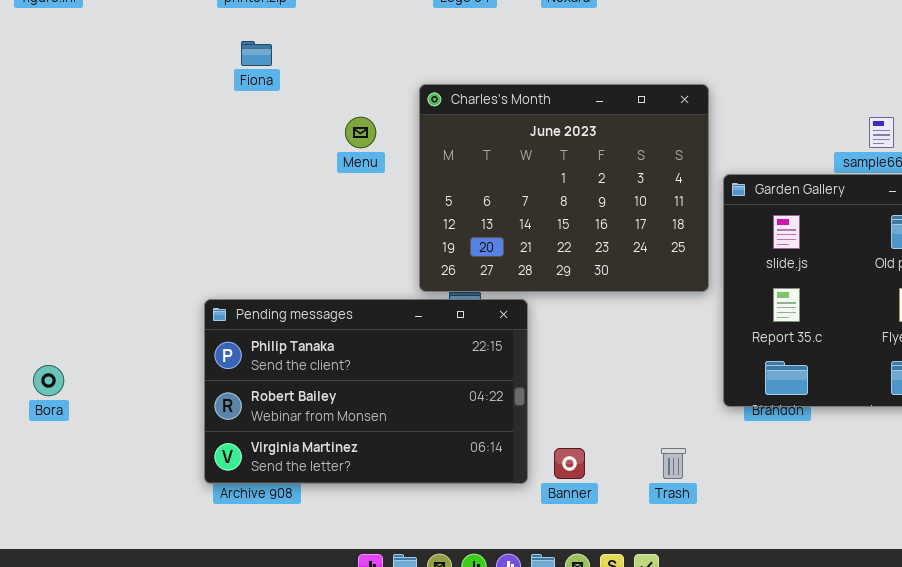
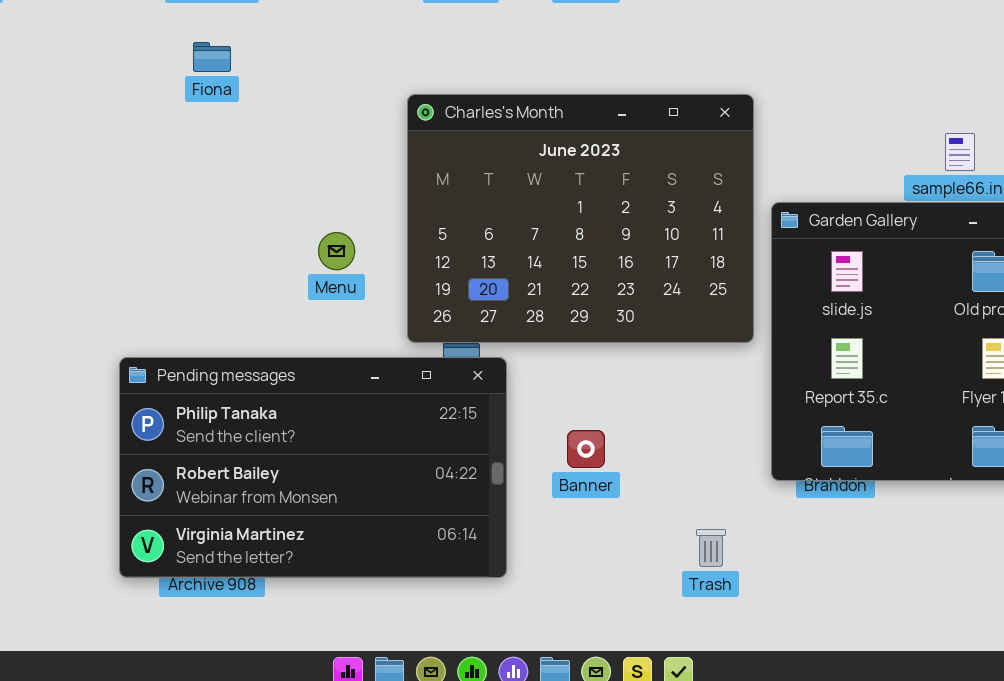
Menu: [345,117,376,148] -> [318,232,355,270], moved
Pending messages: [204,299,528,484] -> [119,357,507,578], moved
Banner: [554,448,585,479] -> [567,430,605,468], moved

